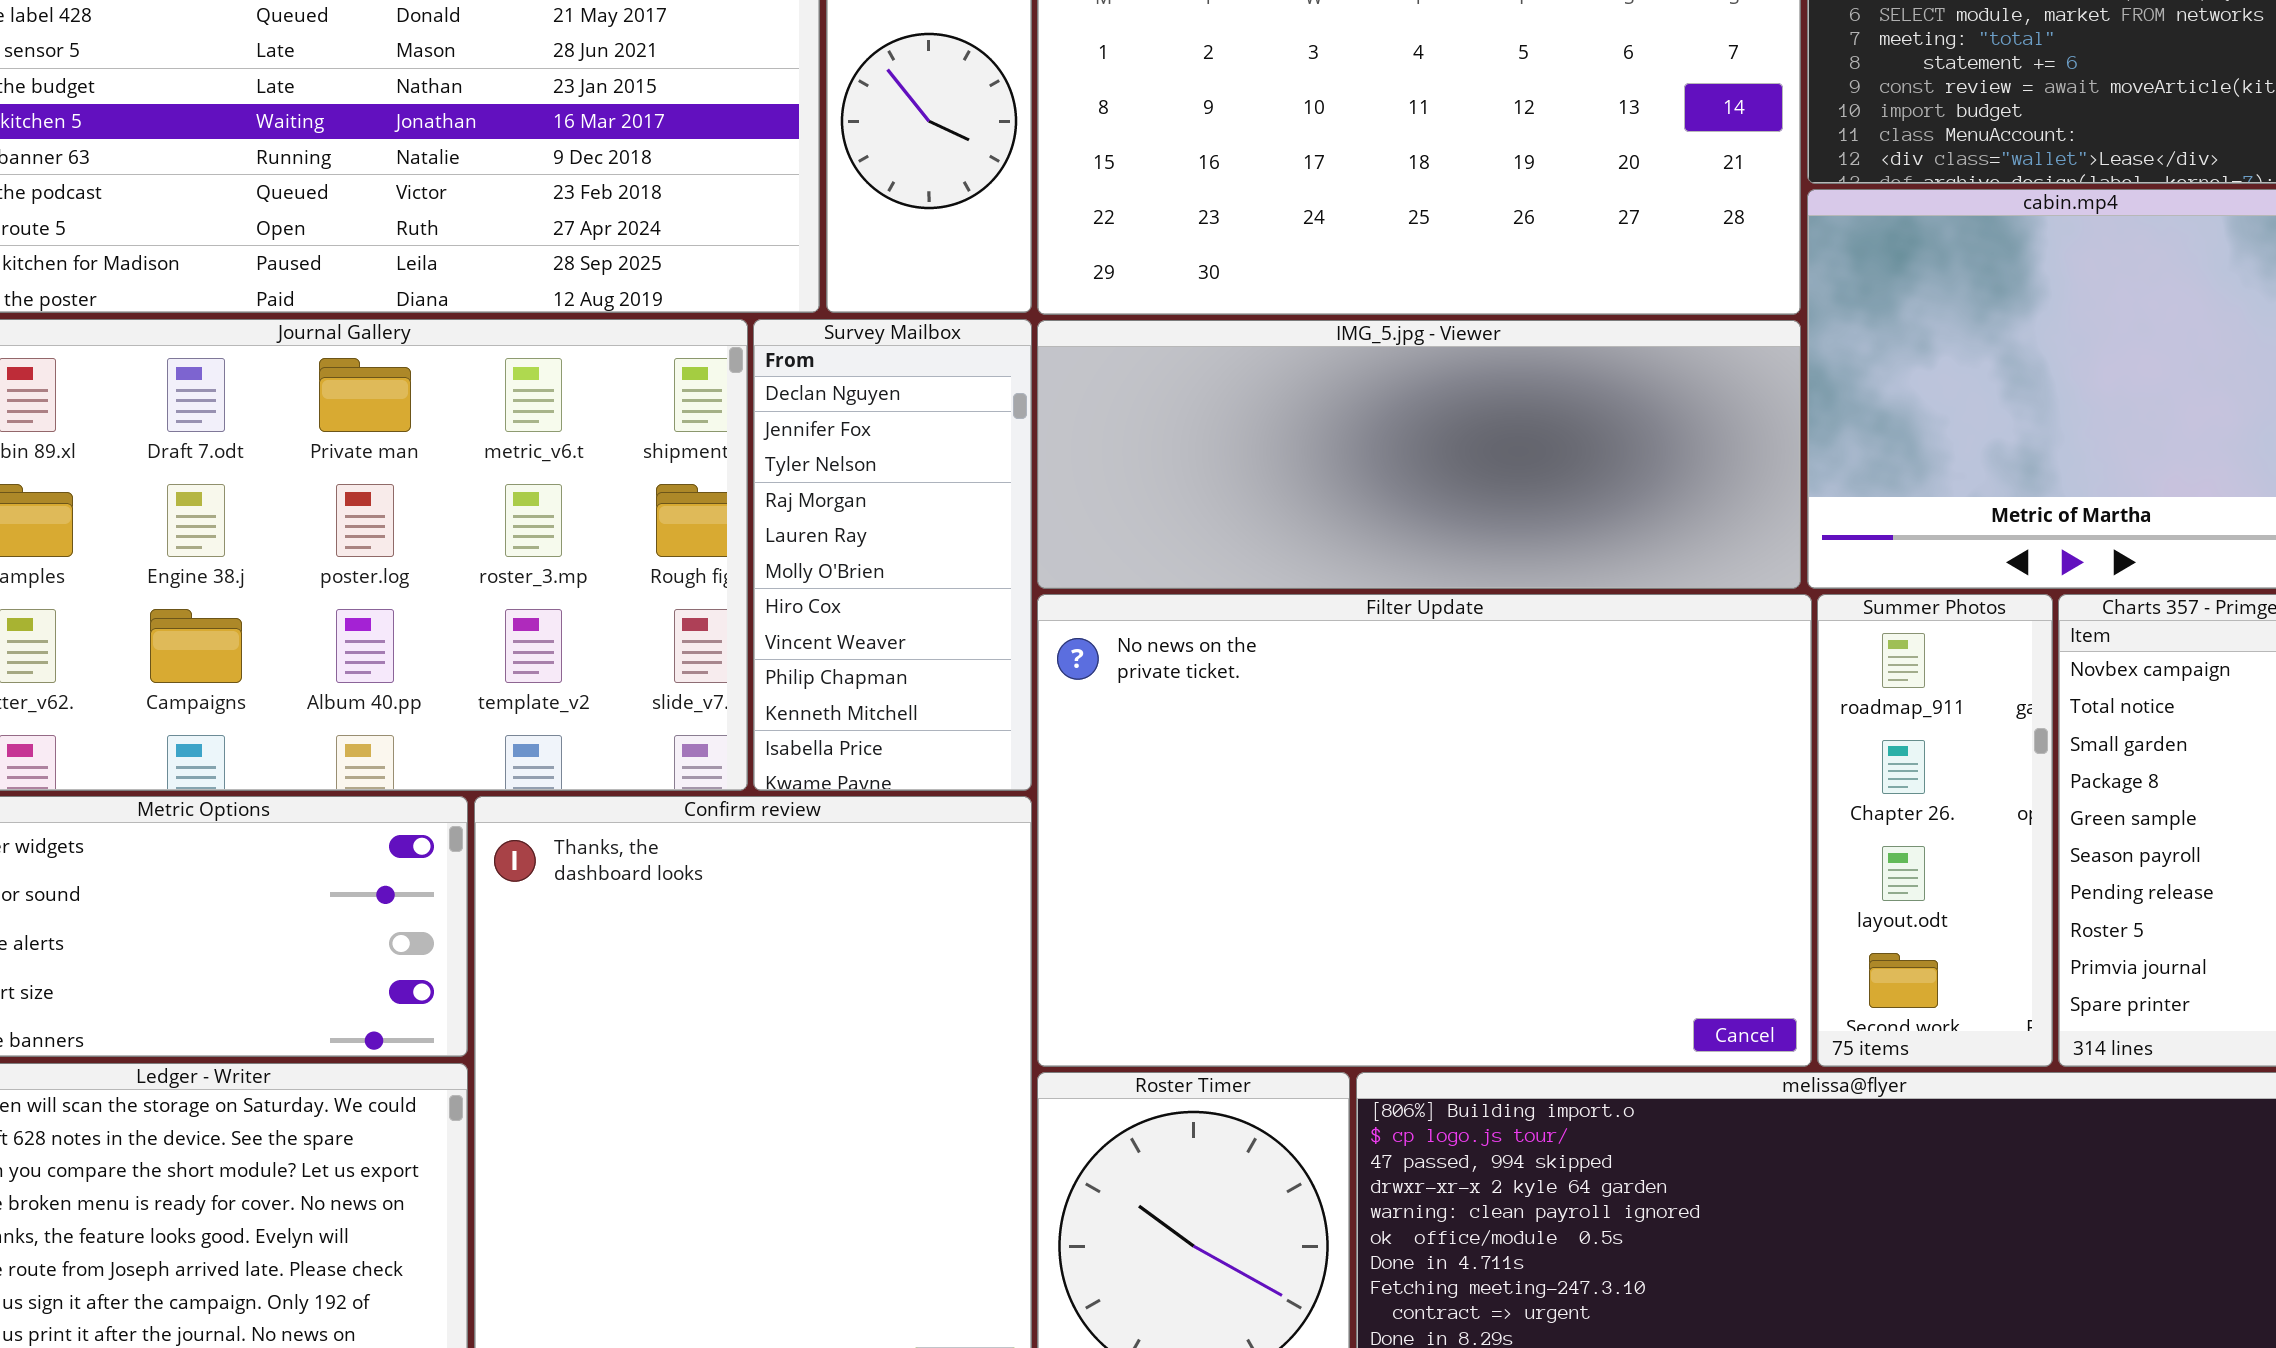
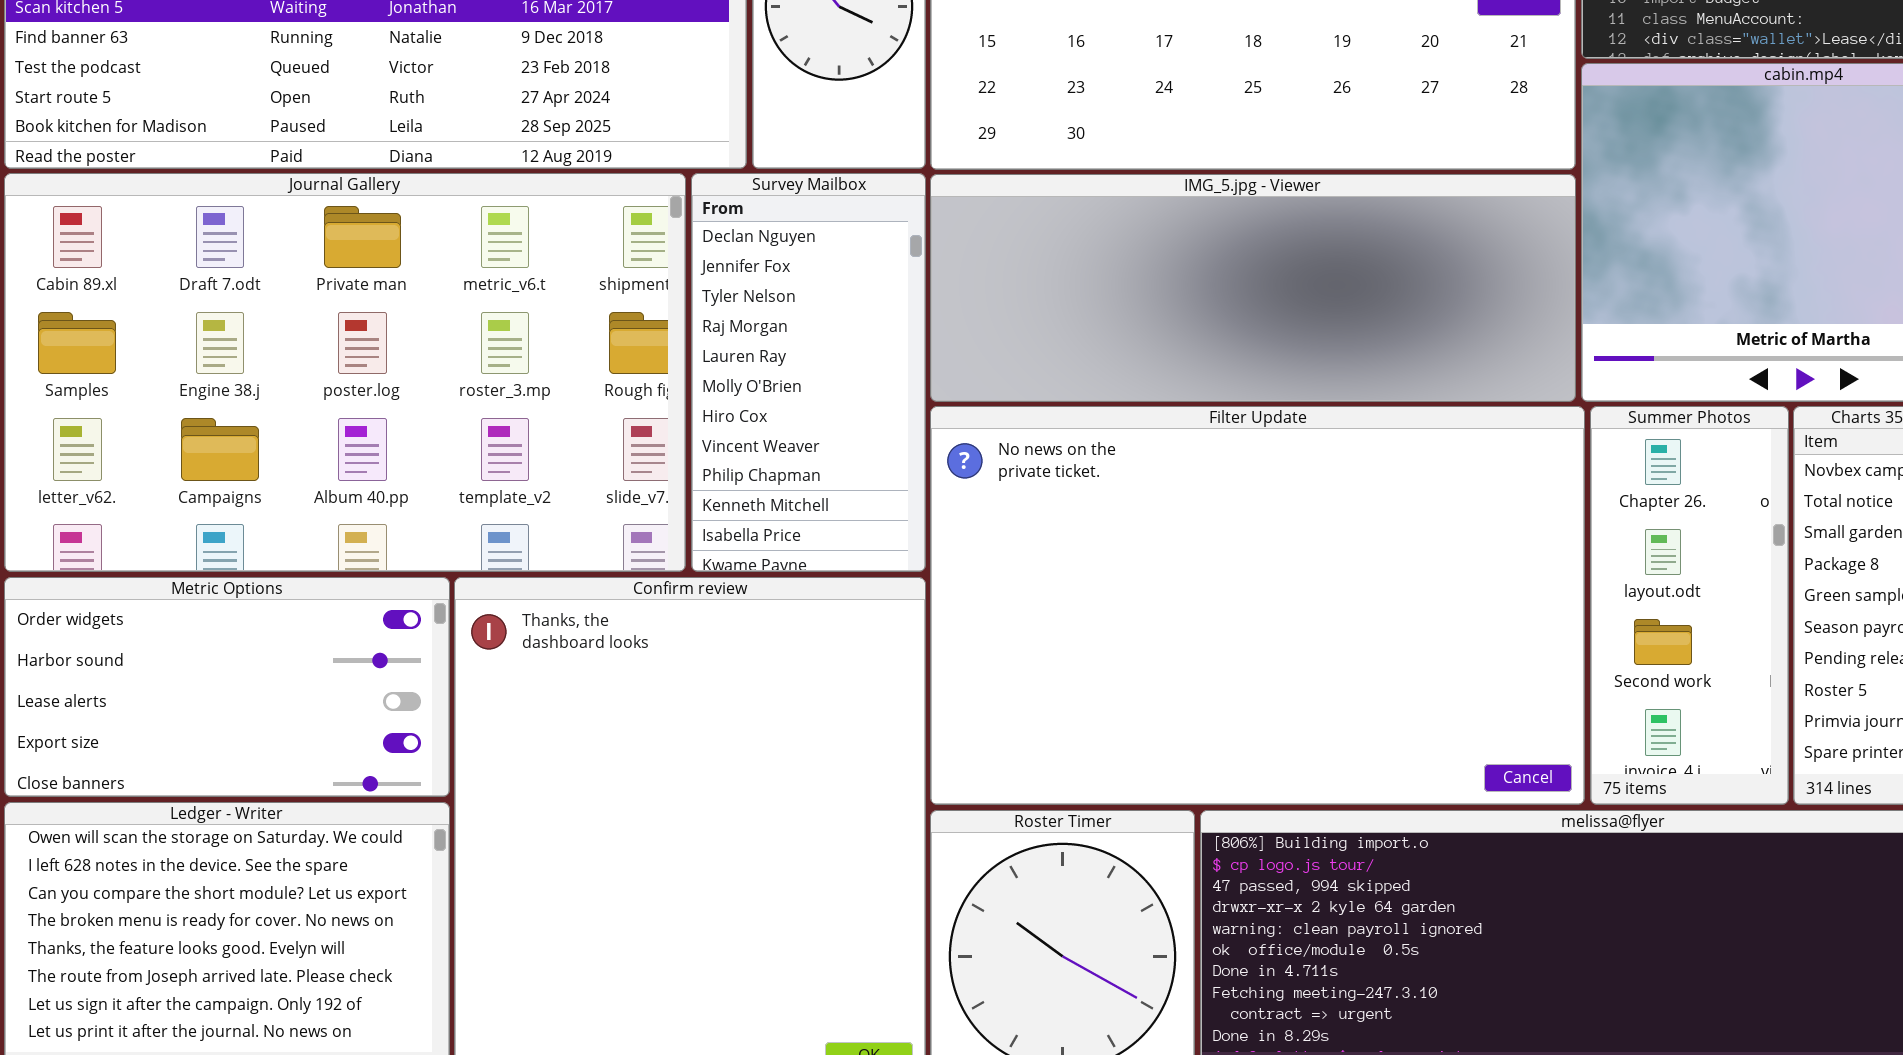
Summer Photos: [1817,594,2053,1067] -> [1590,406,1789,805], scrolled down 1 row

